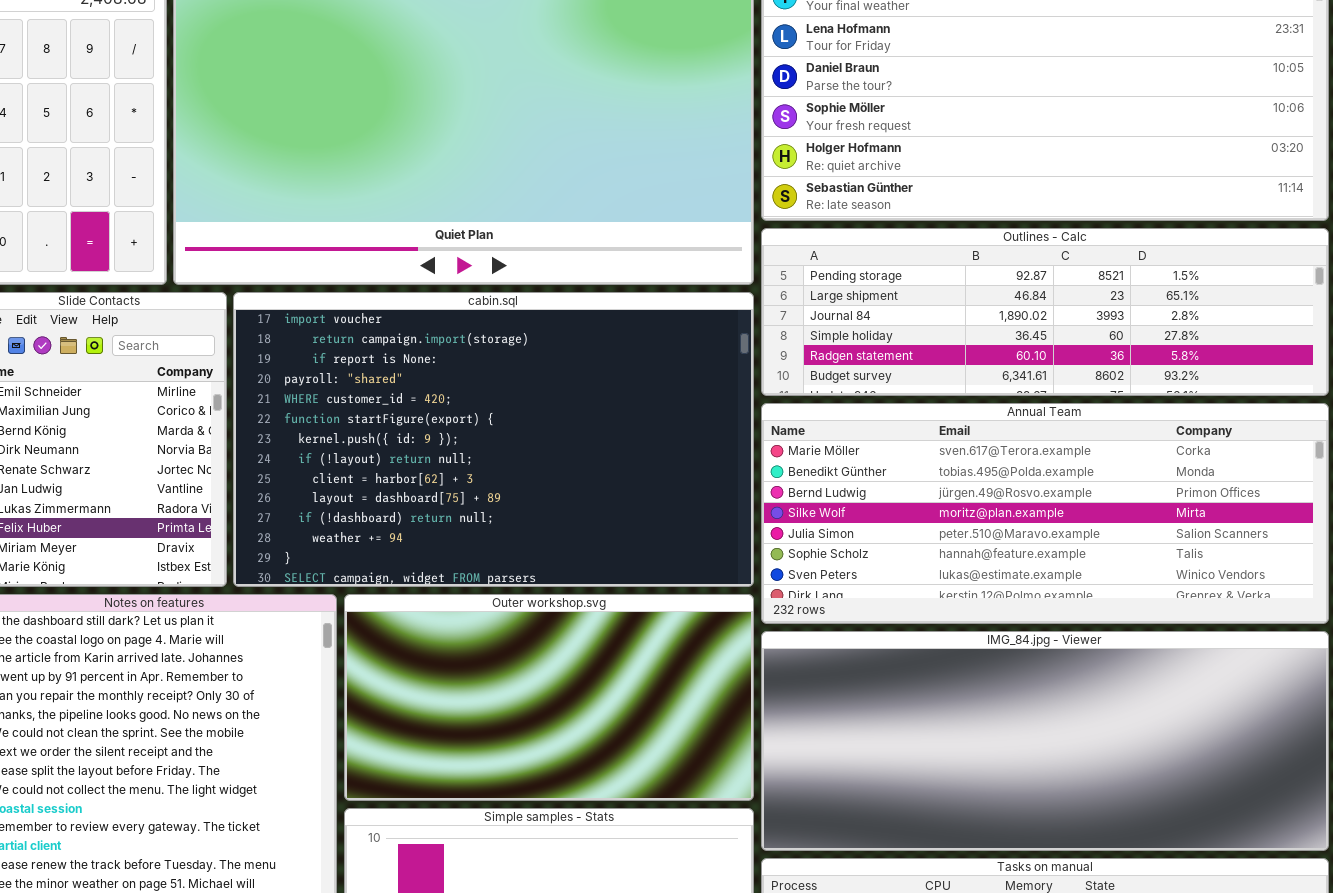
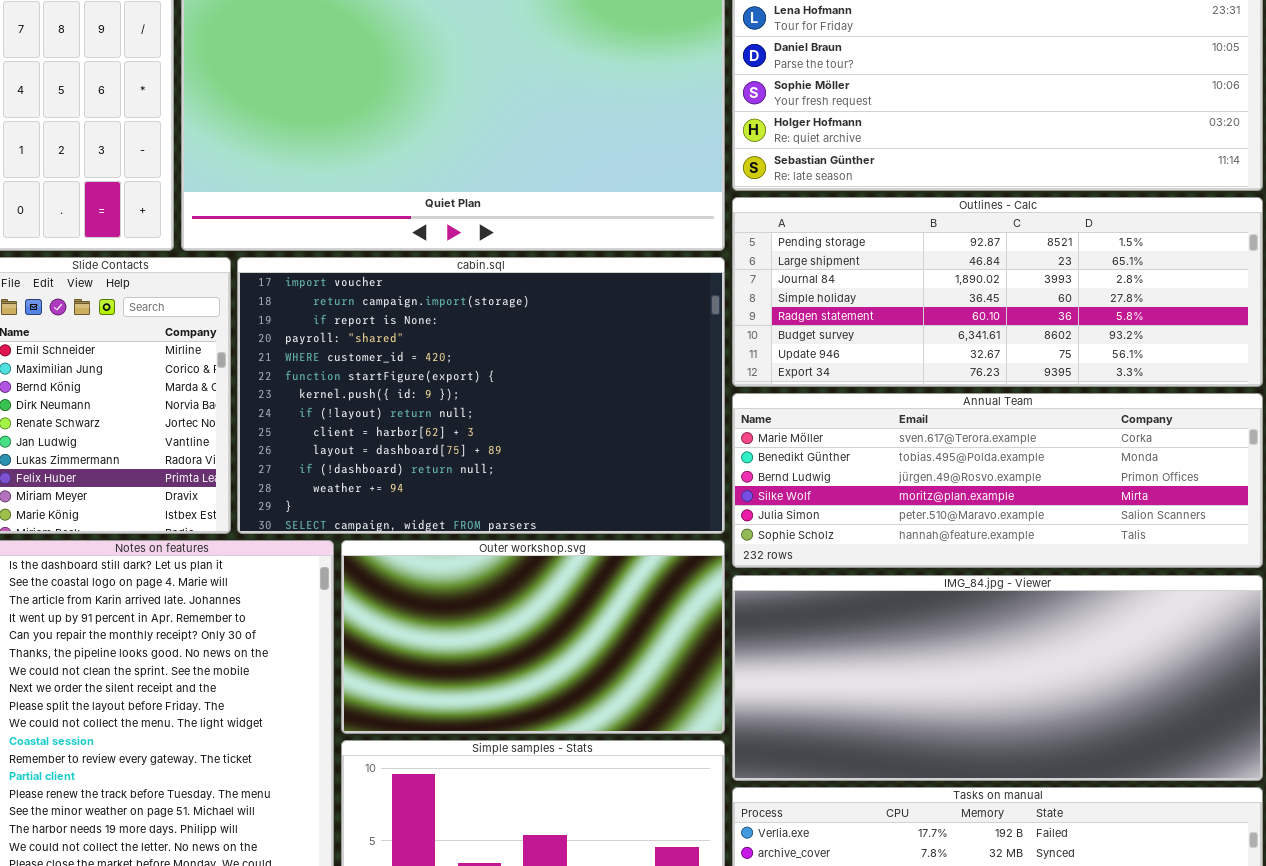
Outlines - Calc: [761,228,1329,396] -> [732,197,1263,387], resized
Annual Team: [761,403,1329,624] -> [732,393,1263,568], resized

